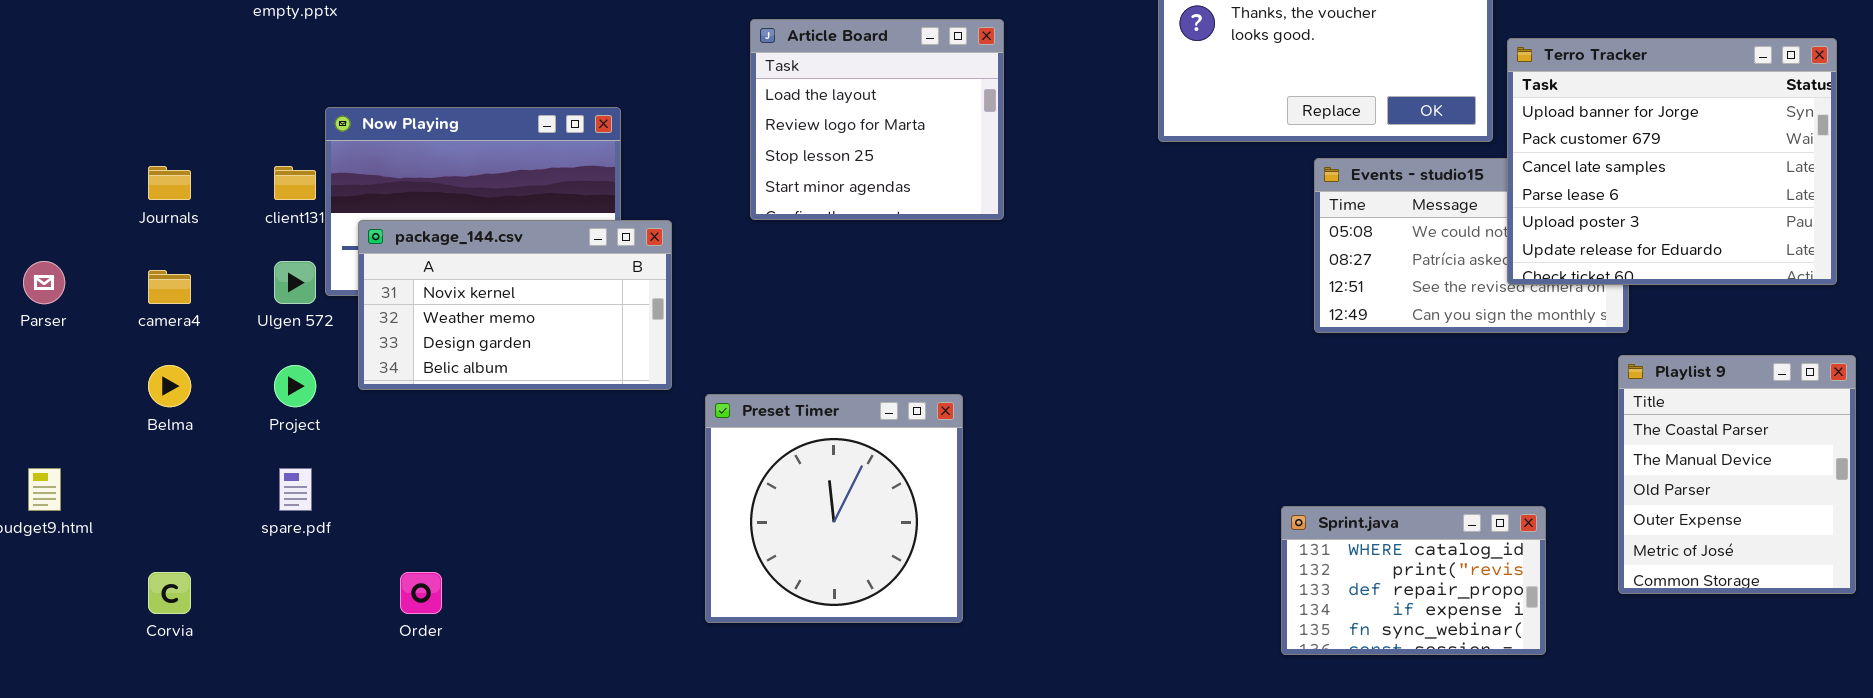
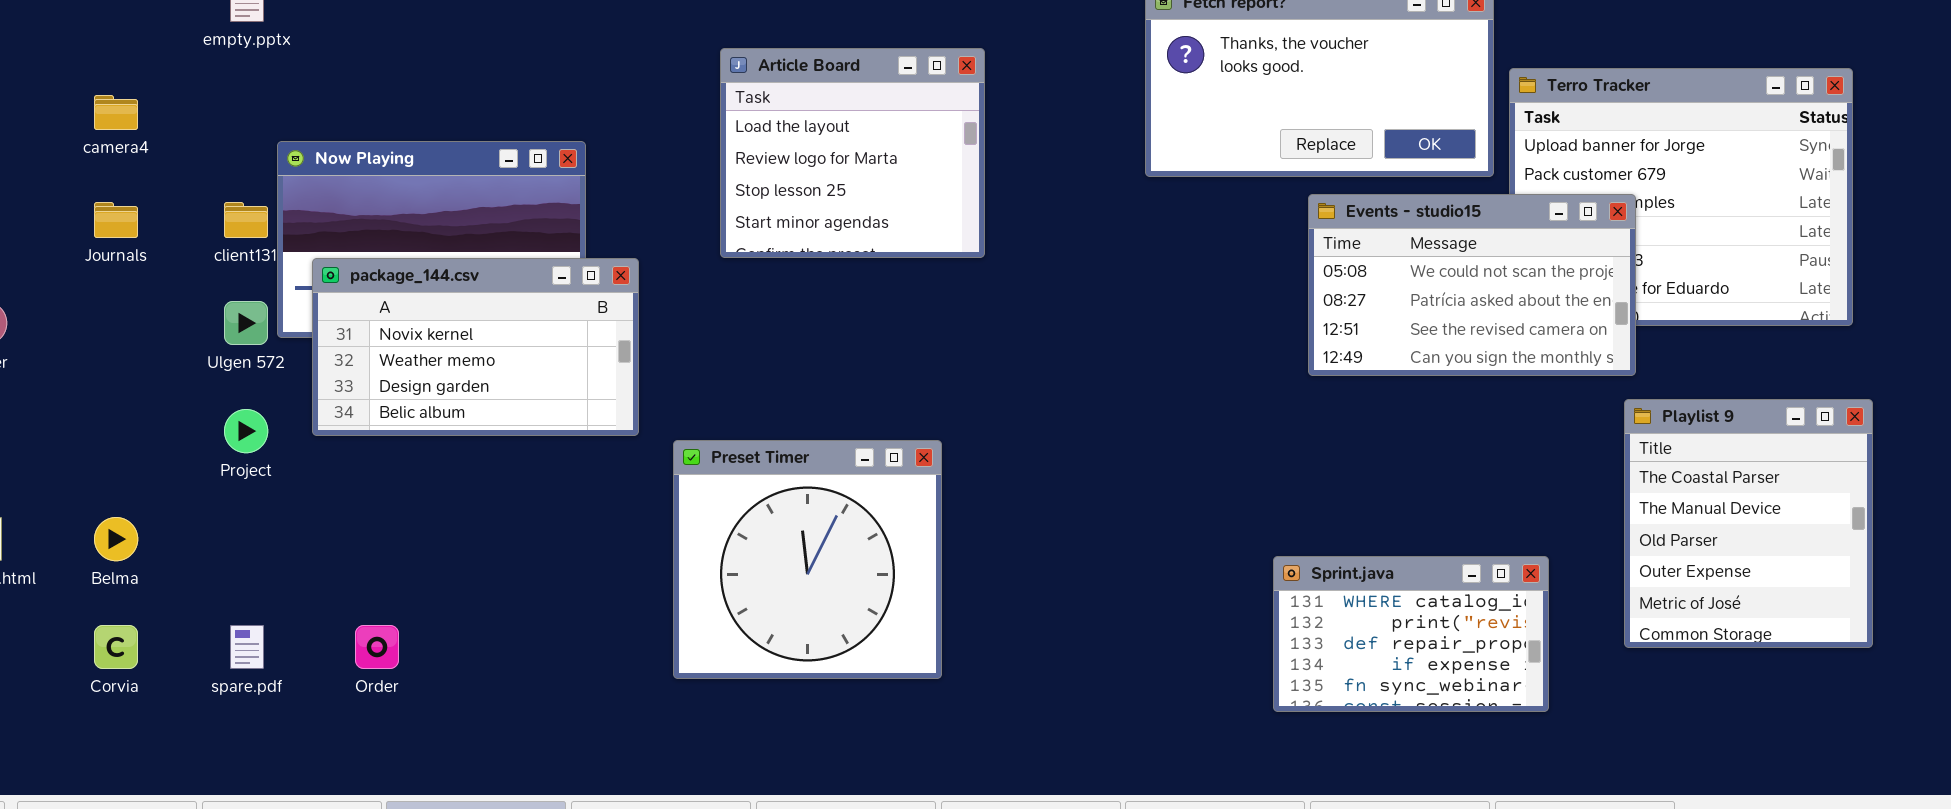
Events - studio15: [1314,158,1629,333] -> [1308,194,1636,376], raised
camera4: [148,270,191,304] -> [94,95,138,130], moved
Belma: [148,365,191,407] -> [94,517,138,561], moved
spare.pdf: [279,468,312,511] -> [230,625,264,669], moved

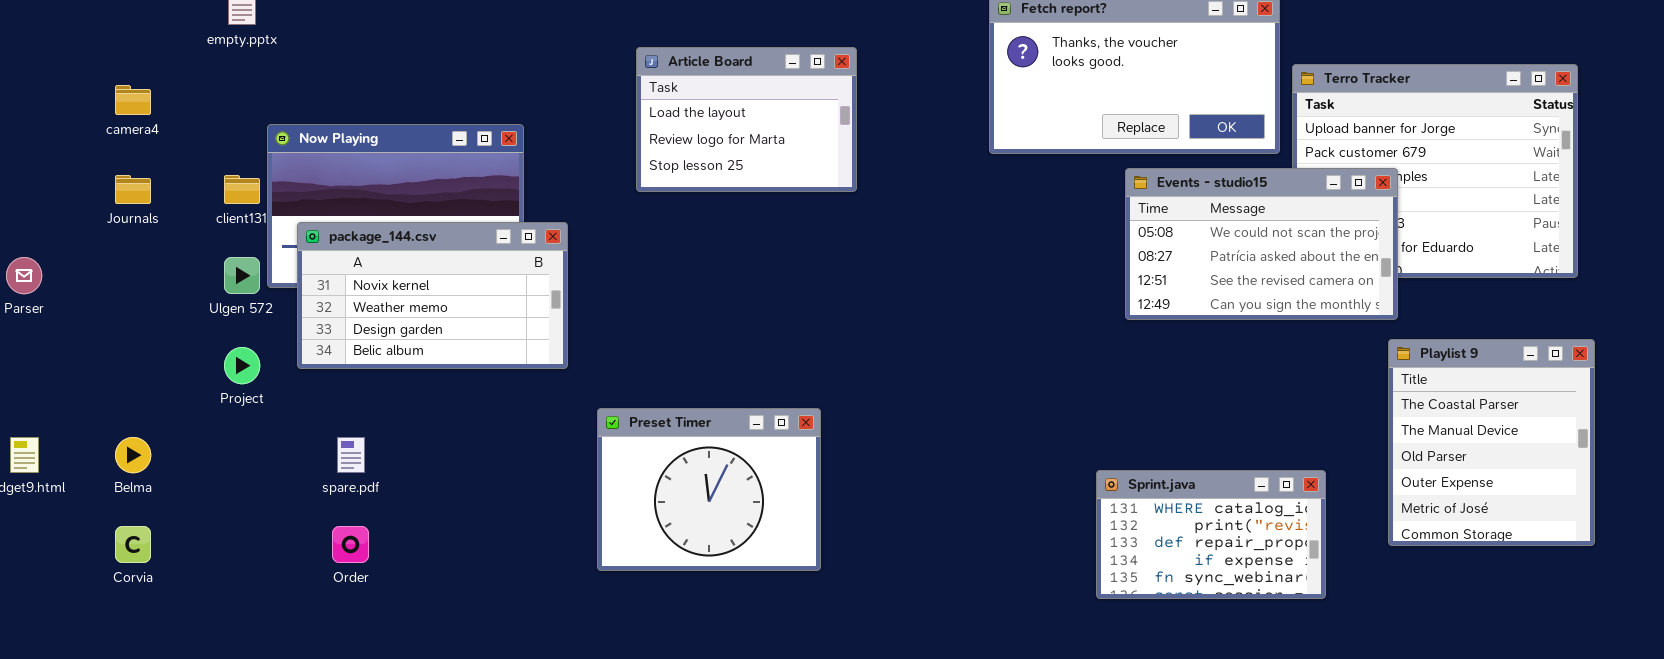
Article Board: [720,48,985,258] -> [636,47,857,192], resized
Preset Timer: [673,440,942,679] -> [597,408,821,571], resized
spare.pdf: [230,625,264,669] -> [337,437,365,473], moved

